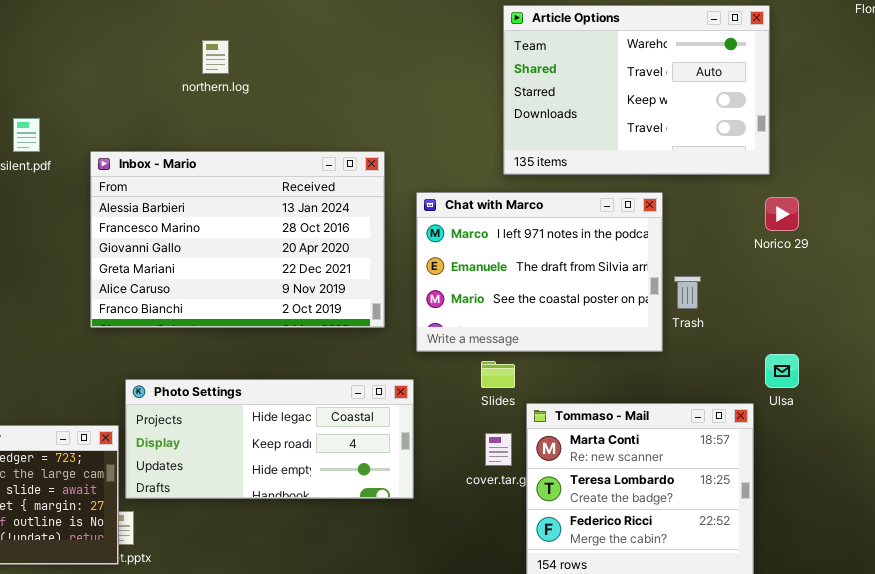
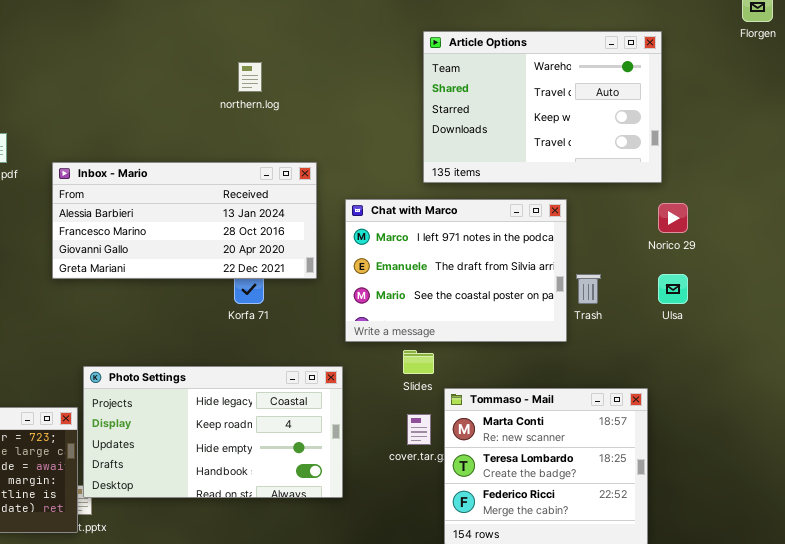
northern.log: [202,40,229,74] -> [238,62,262,92], moved
Inbox - Mario: [90,151,385,328] -> [52,162,317,279], resized
Ulsa: [765,354,799,388] -> [658,274,688,304], moved
Photo Settings: [125,379,414,499] -> [83,366,343,498], resized

